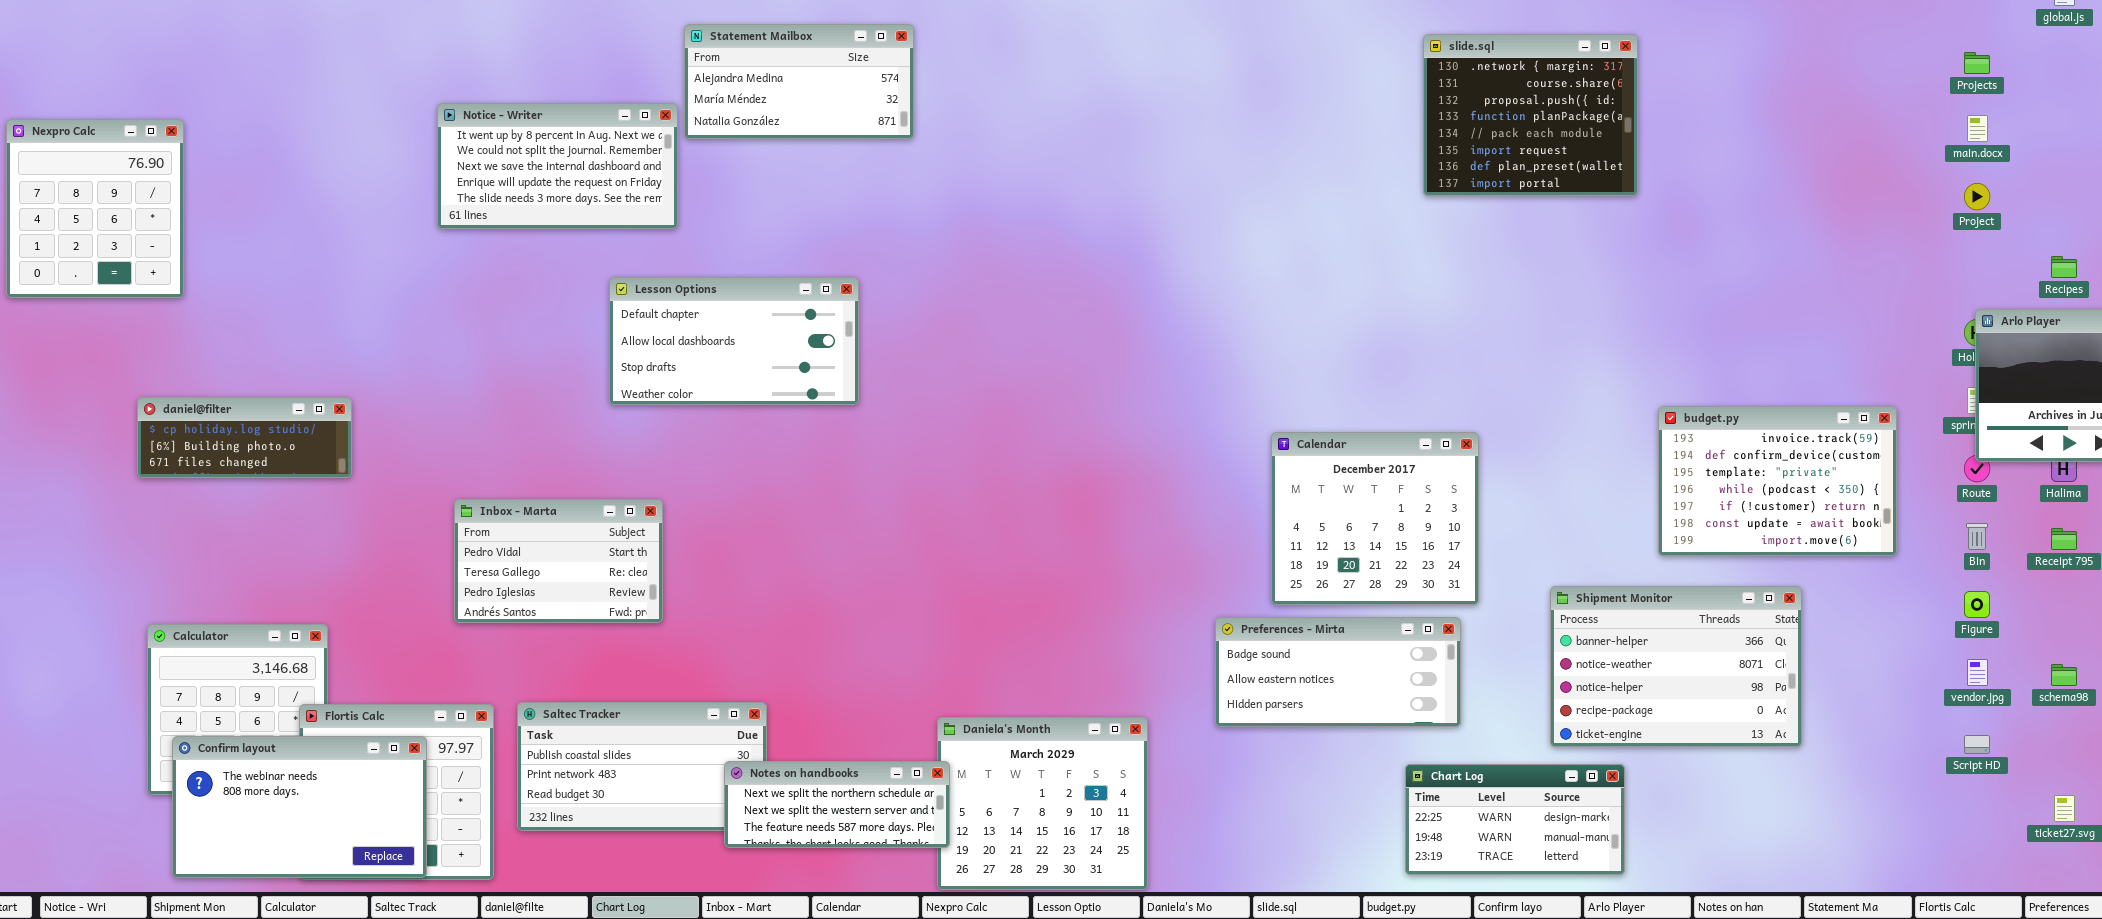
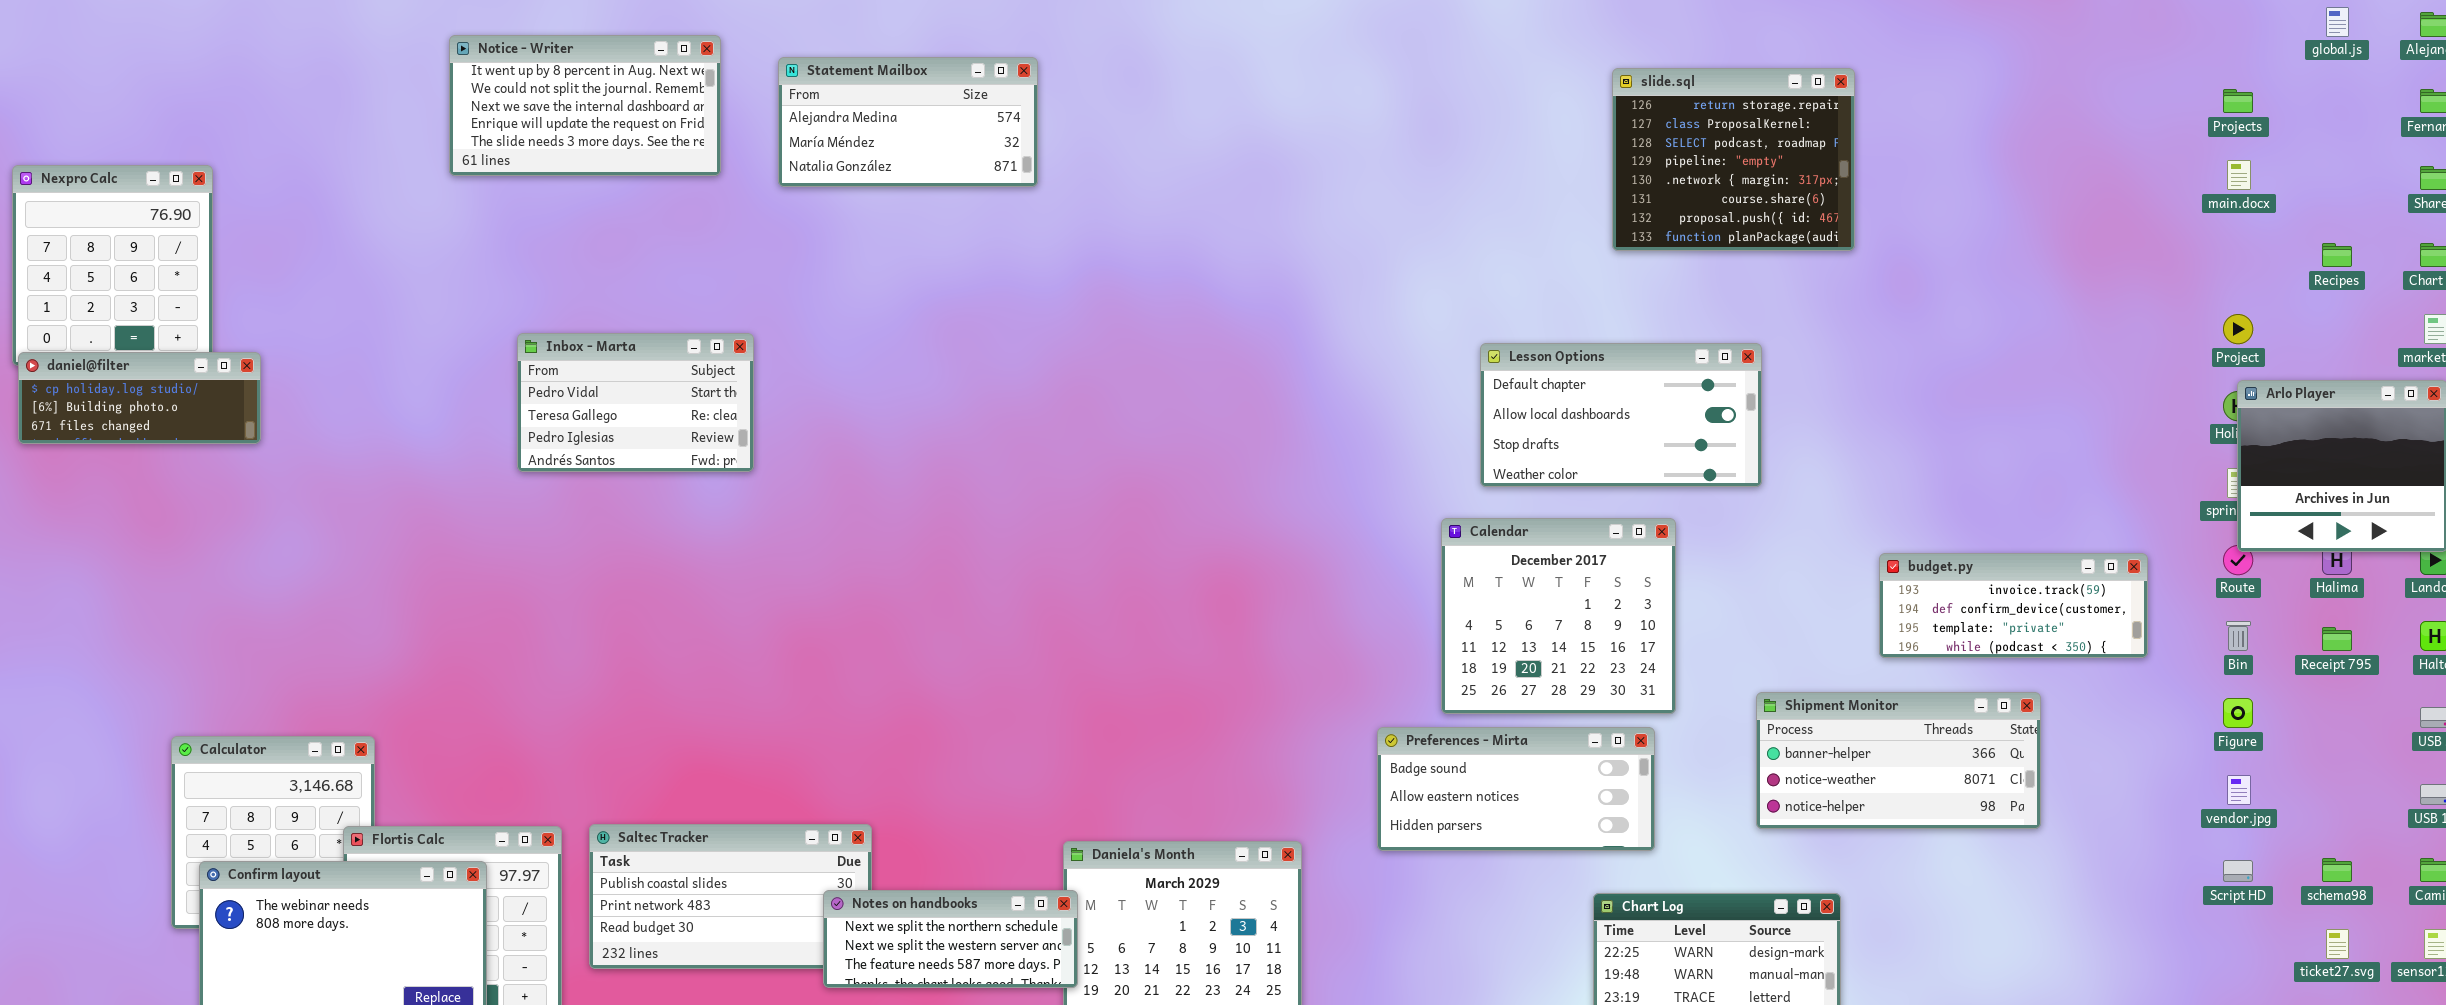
slide.sql: [1423,34,1638,196] -> [1612,68,1855,251], scrolled up 4 rows
Notice - Writer: [437,103,678,229] -> [449,35,721,176], moved
Project: [1964,183,1990,210] -> [2223,314,2253,344], moved
Recipes: [2051,256,2077,278] -> [2322,243,2352,267], moved
Lesson Options: [609,277,859,405] -> [1480,343,1762,487], moved
daniel@filter: [137,397,352,478] -> [18,352,261,444], moved
budget.py: [1658,406,1897,556] -> [1879,553,2148,658], resized
Inbox - Marta: [454,499,663,623] -> [517,333,754,472], moved
Shipment Monitor: [1550,586,1802,747] -> [1756,692,2041,829], resized
schema98: [2051,664,2077,686] -> [2322,858,2352,882], moved

